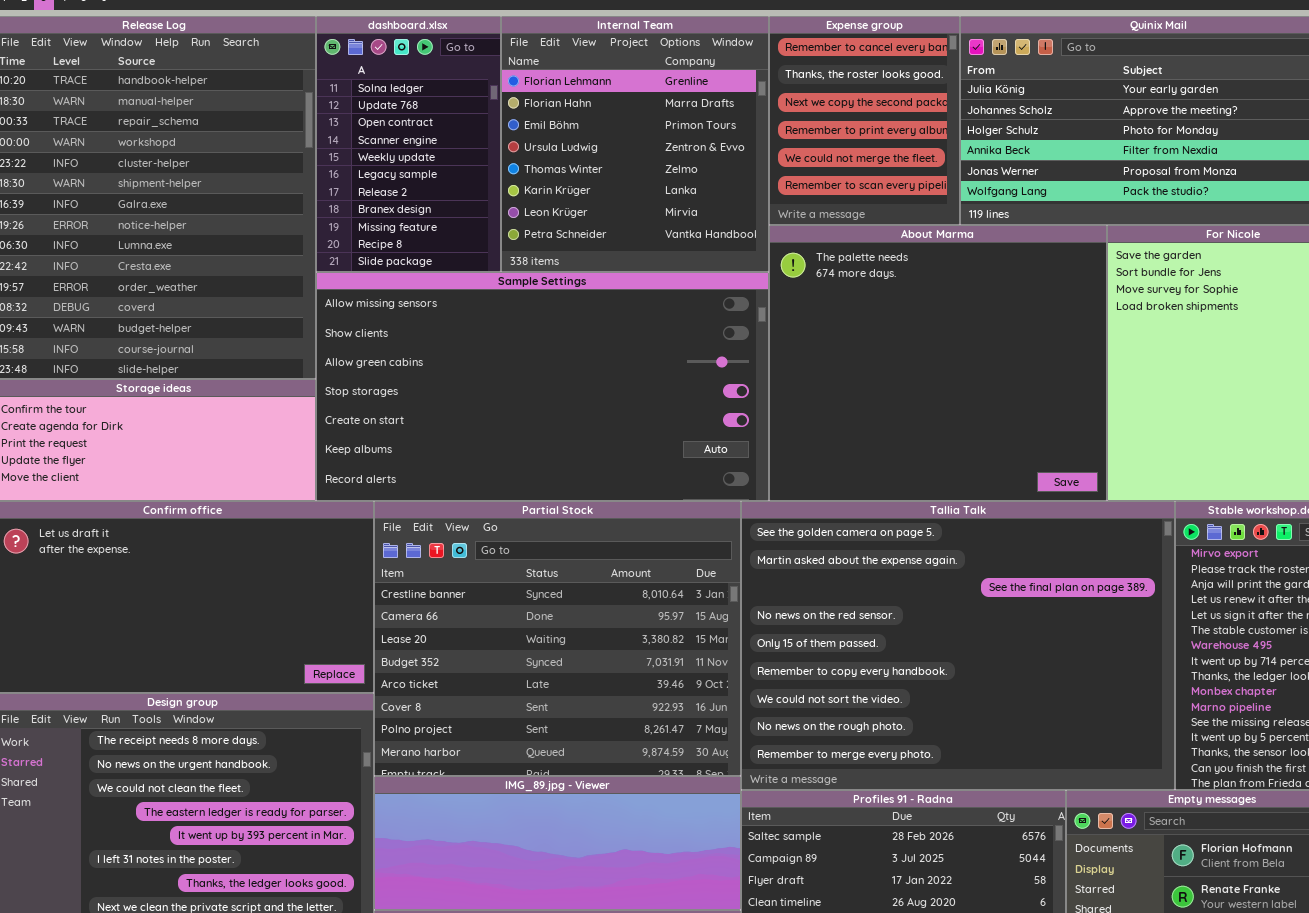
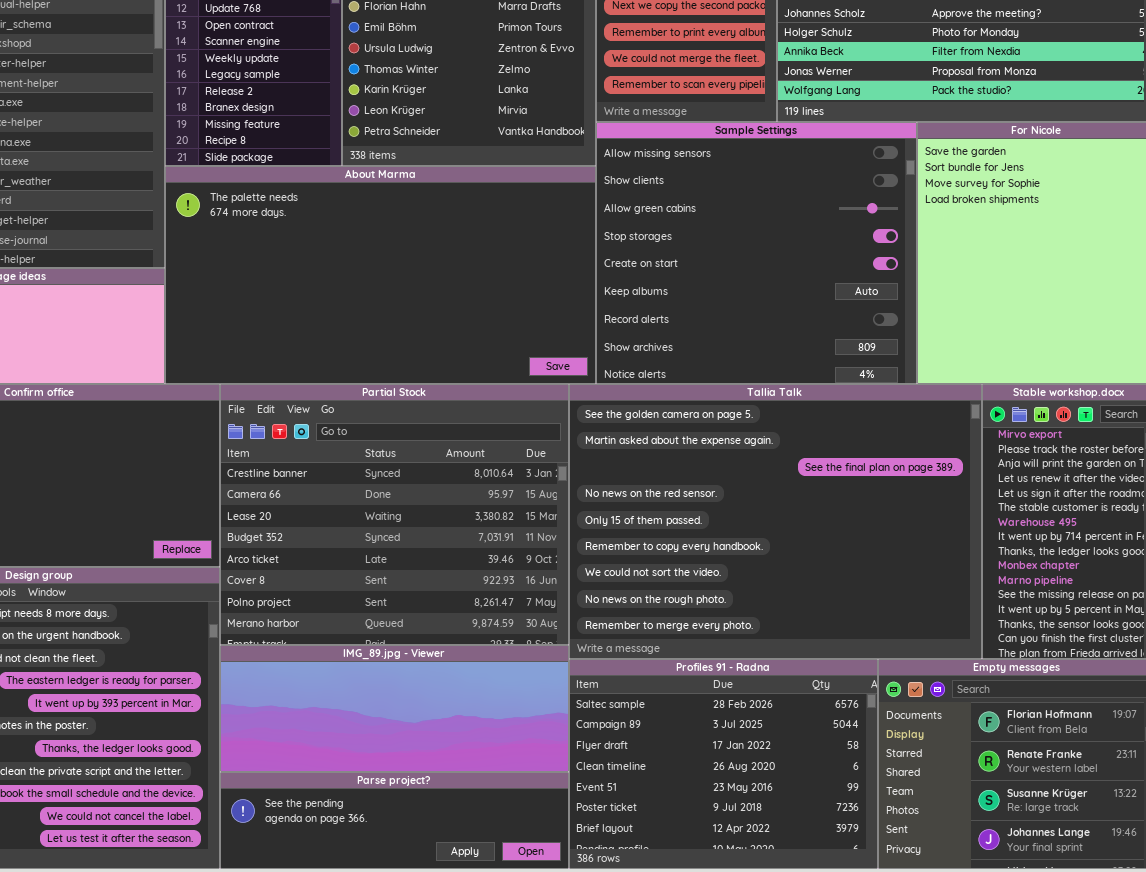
About Marma: [769,225,1107,501] -> [165,166,596,384], moved, resized
Sample Settings: [316,272,769,501] -> [596,122,917,384], moved, resized

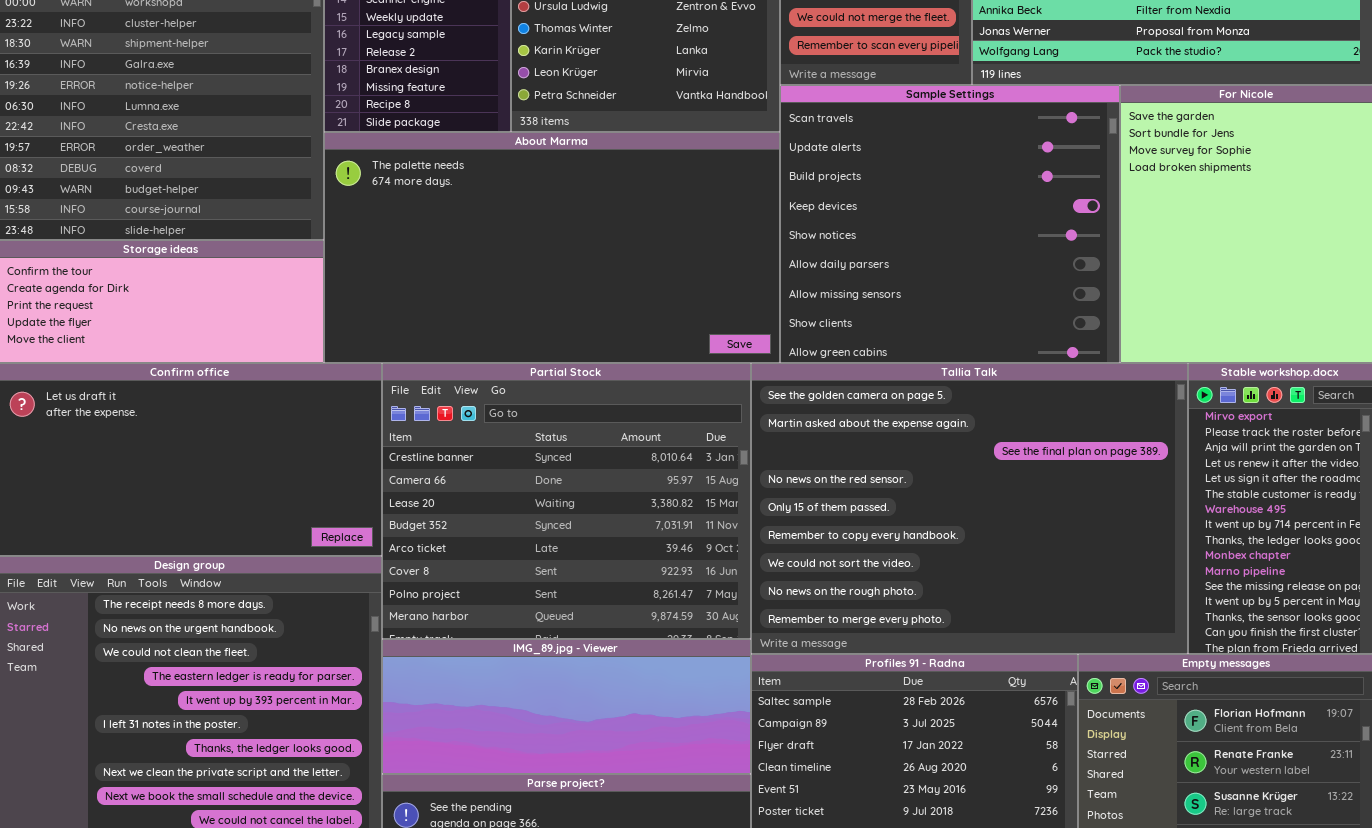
Sample Settings: [596,122,917,384] -> [780,85,1120,363], scrolled up 6 rows

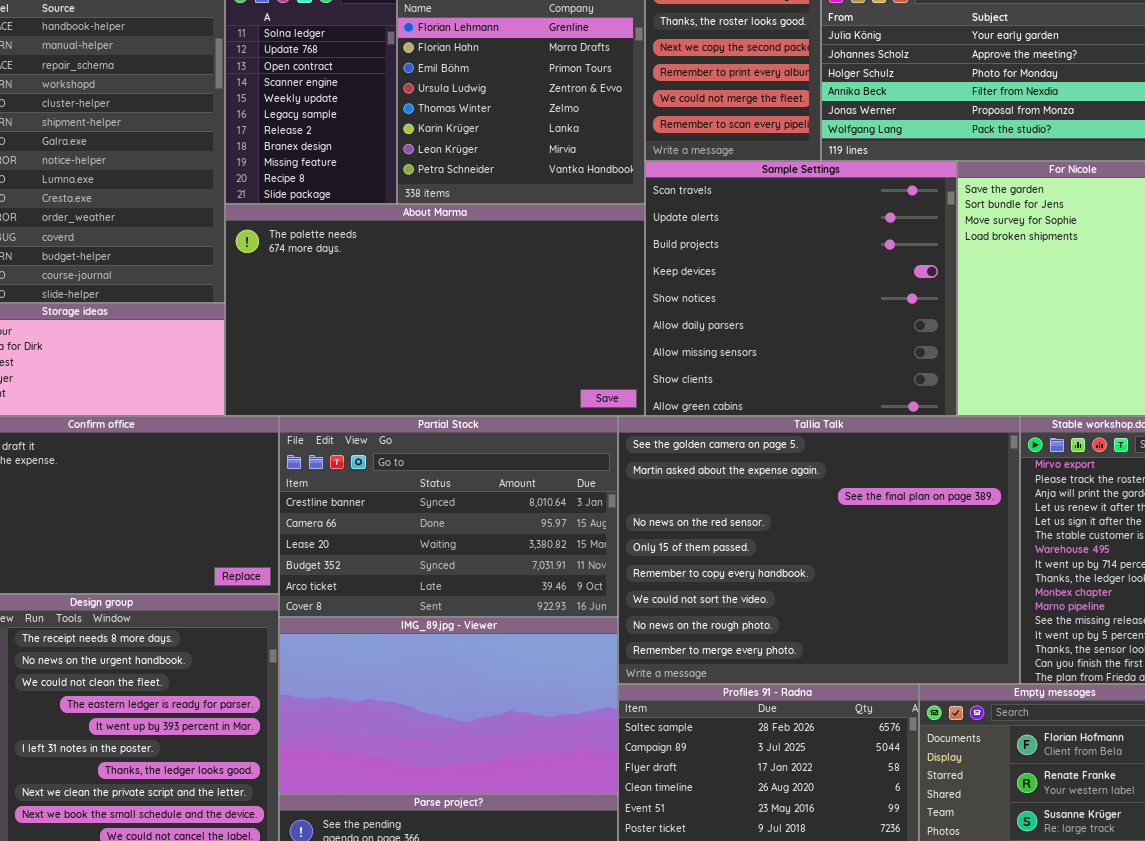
Partial Stock: [382,363,751,639] -> [279,416,618,617], resized
IMG_89.jpg - Viewer: [382,639,751,774] -> [279,617,618,794], resized

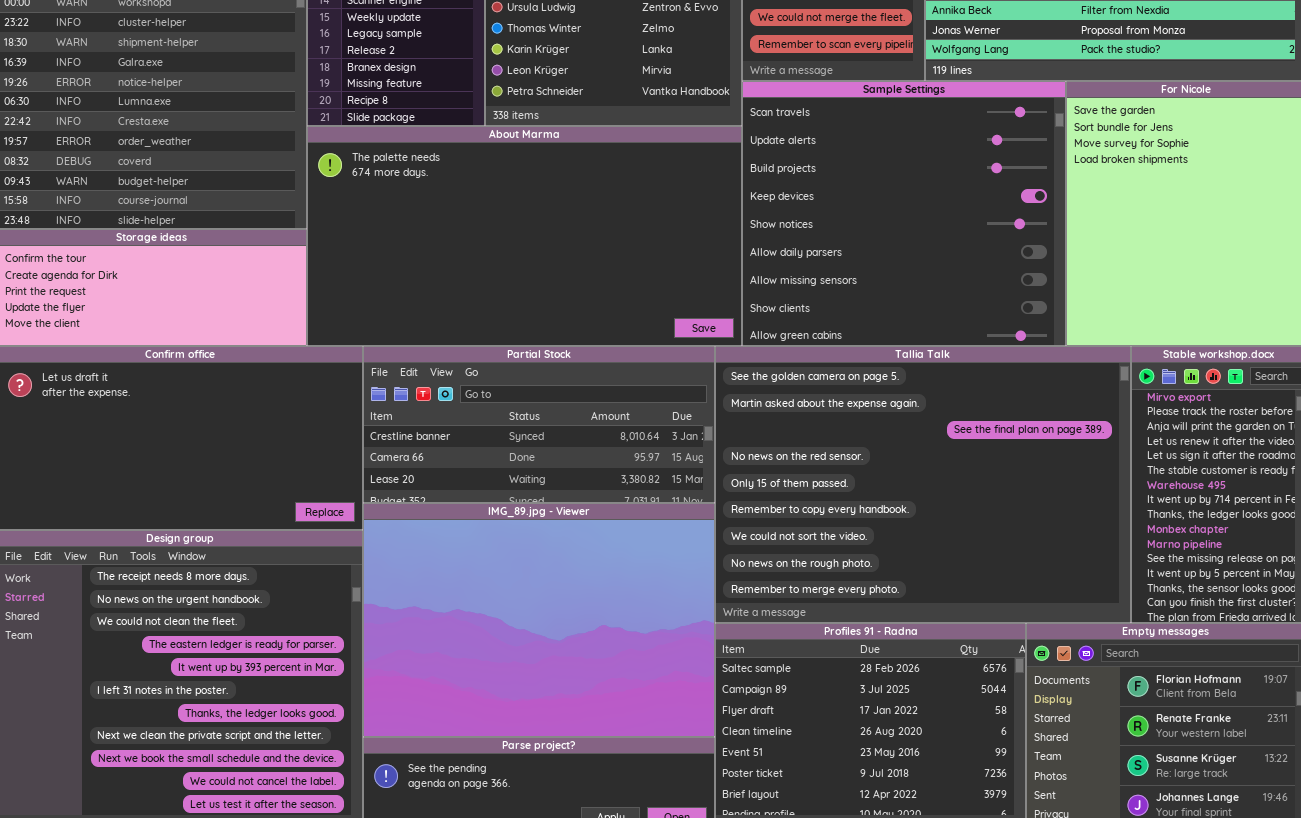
Partial Stock: [279,416,618,617] -> [363,346,715,503], resized
IMG_89.jpg - Viewer: [279,617,618,794] -> [363,503,715,737], resized

